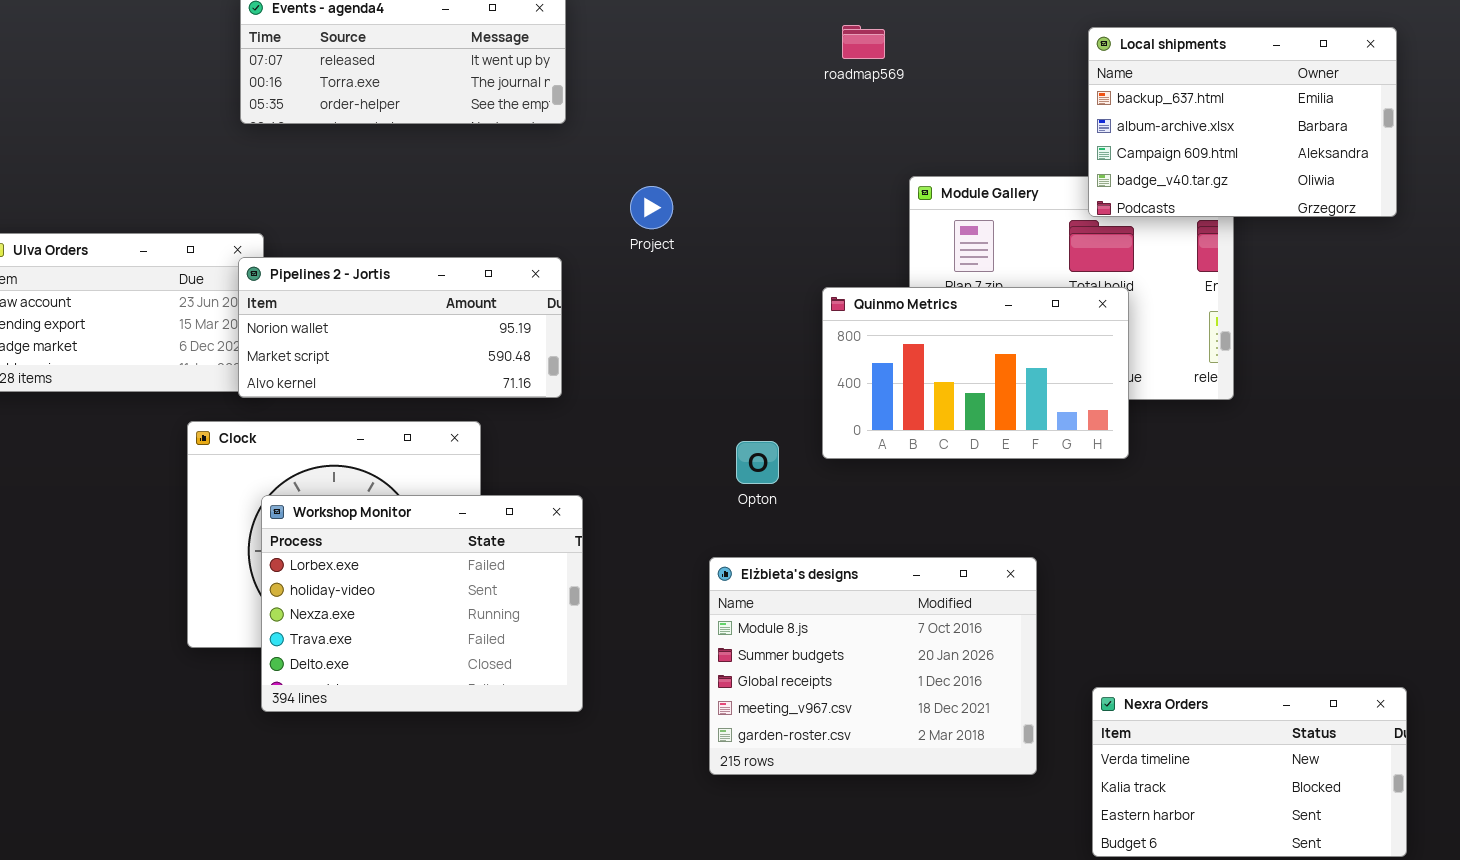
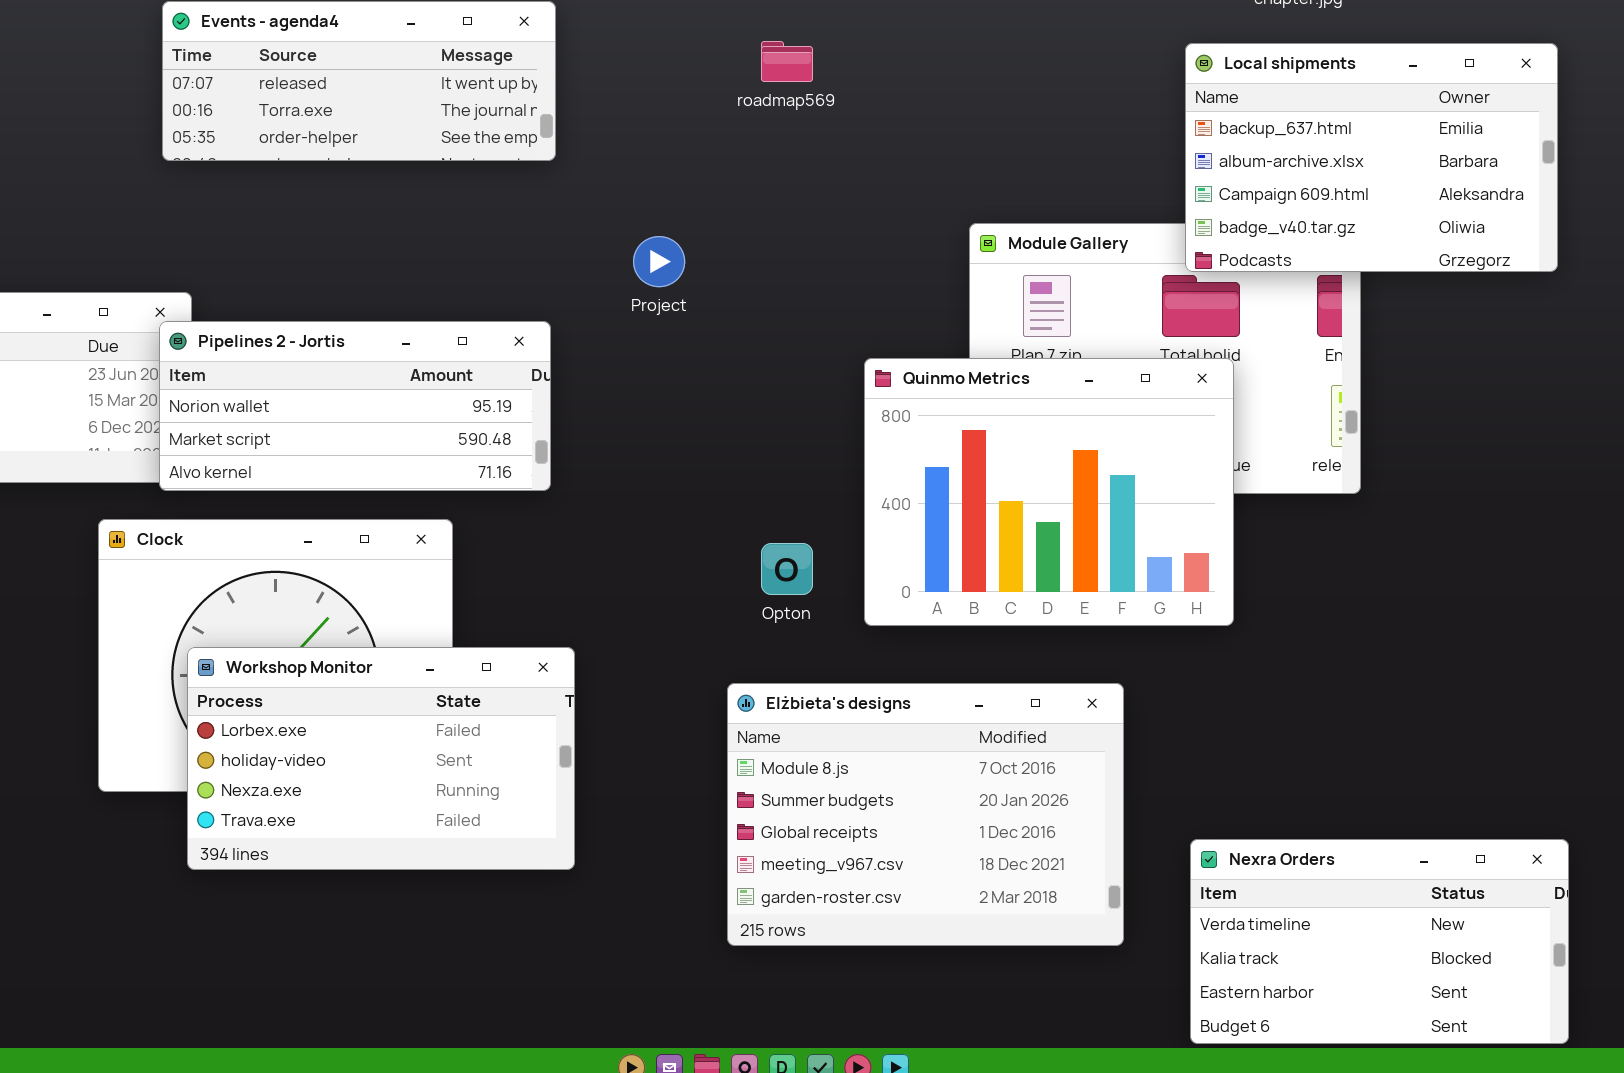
roadmap569: [842,25,885,59] -> [761,41,813,82], moved
Quinmo Metrics: [822,287,1129,459] -> [864,358,1234,626], resized
Workshop Monitor: [261,495,583,712] -> [187,647,575,870], resized

